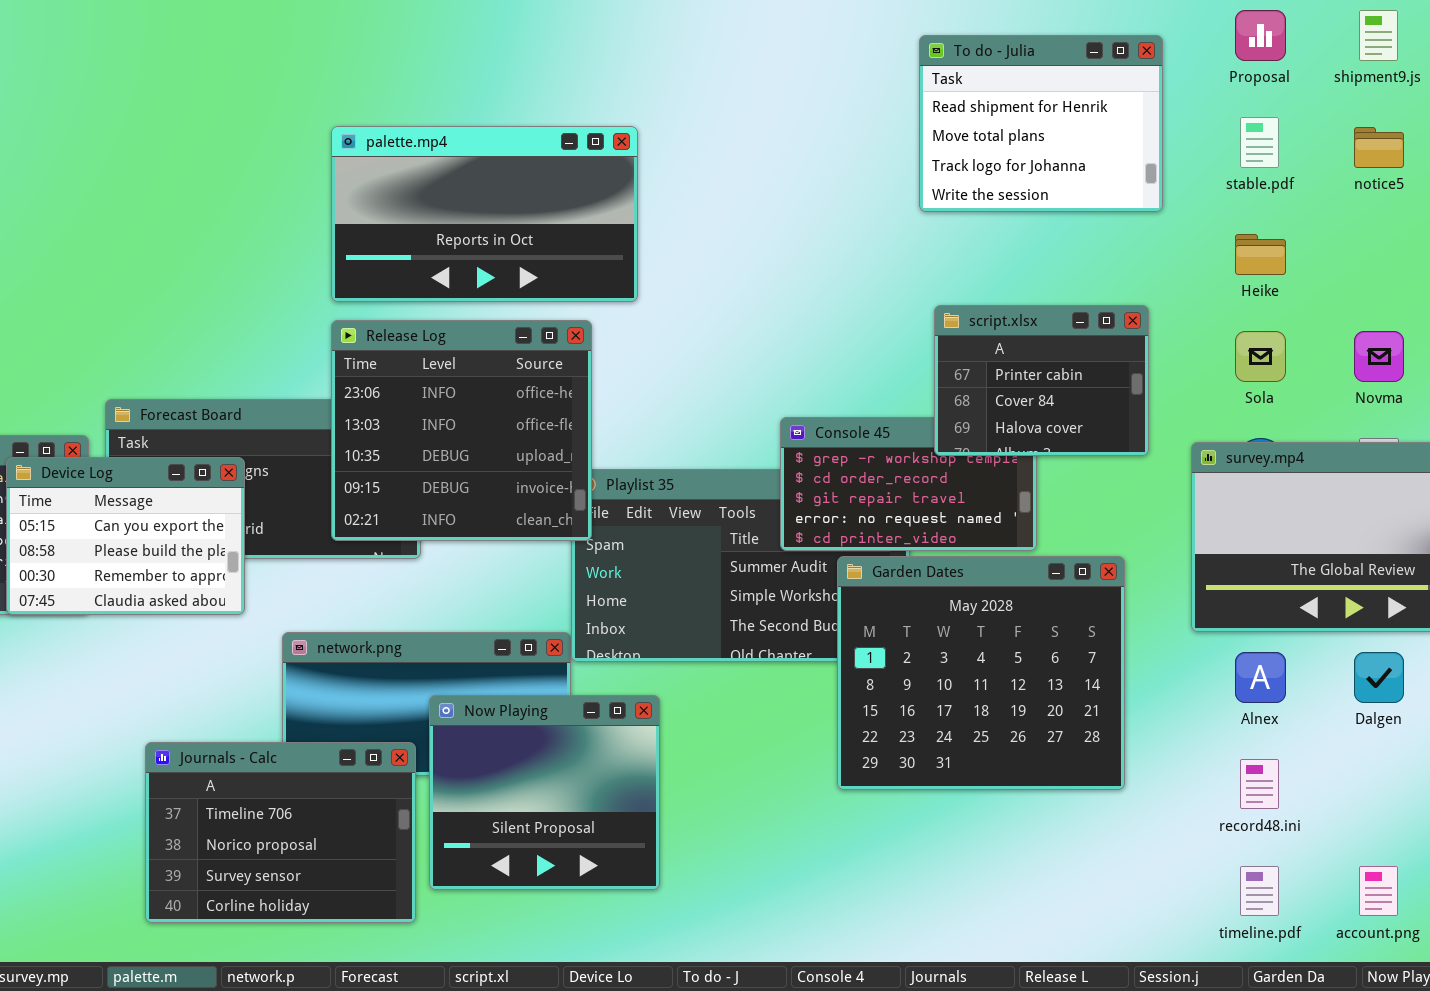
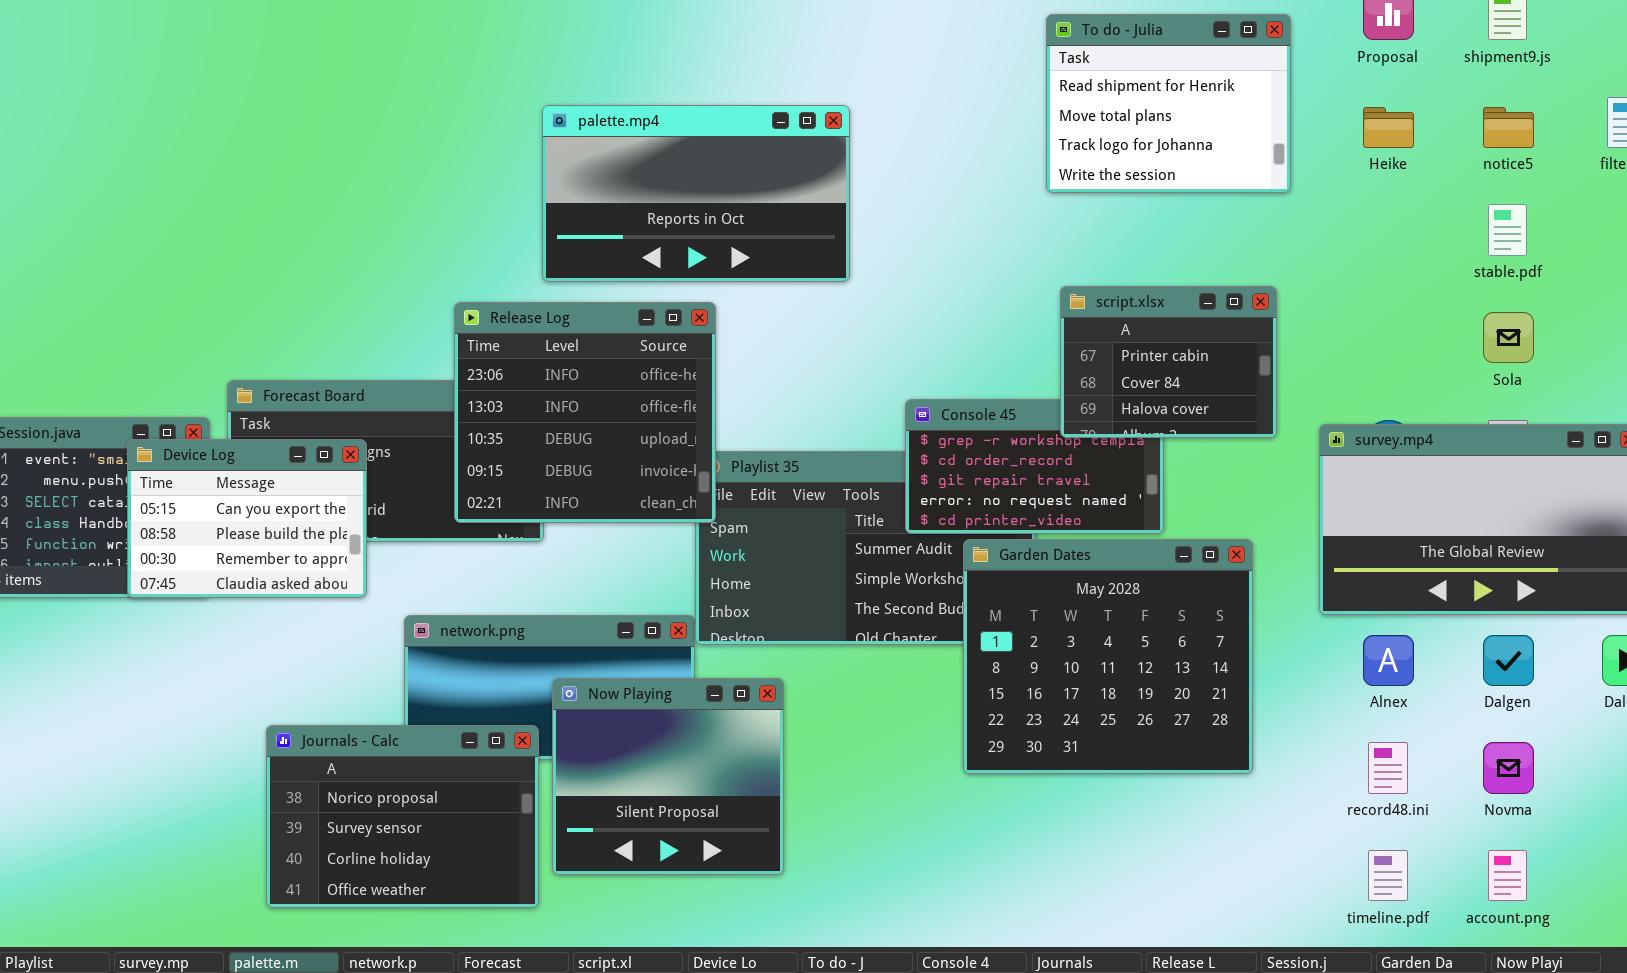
stable.pdf: [1240,117,1279,168] -> [1488,204,1527,256], moved
palette.mp4: [331,126,638,302] -> [542,105,850,282], moved
Heike: [1235,234,1286,275] -> [1363,107,1414,148], moved
Sola: [1235,331,1286,382] -> [1483,312,1534,363], moved
Novma: [1354,331,1404,382] -> [1483,742,1534,794], moved
Journals - Calc: [145,742,416,923] -> [266,725,539,908], scrolled down 1 row

